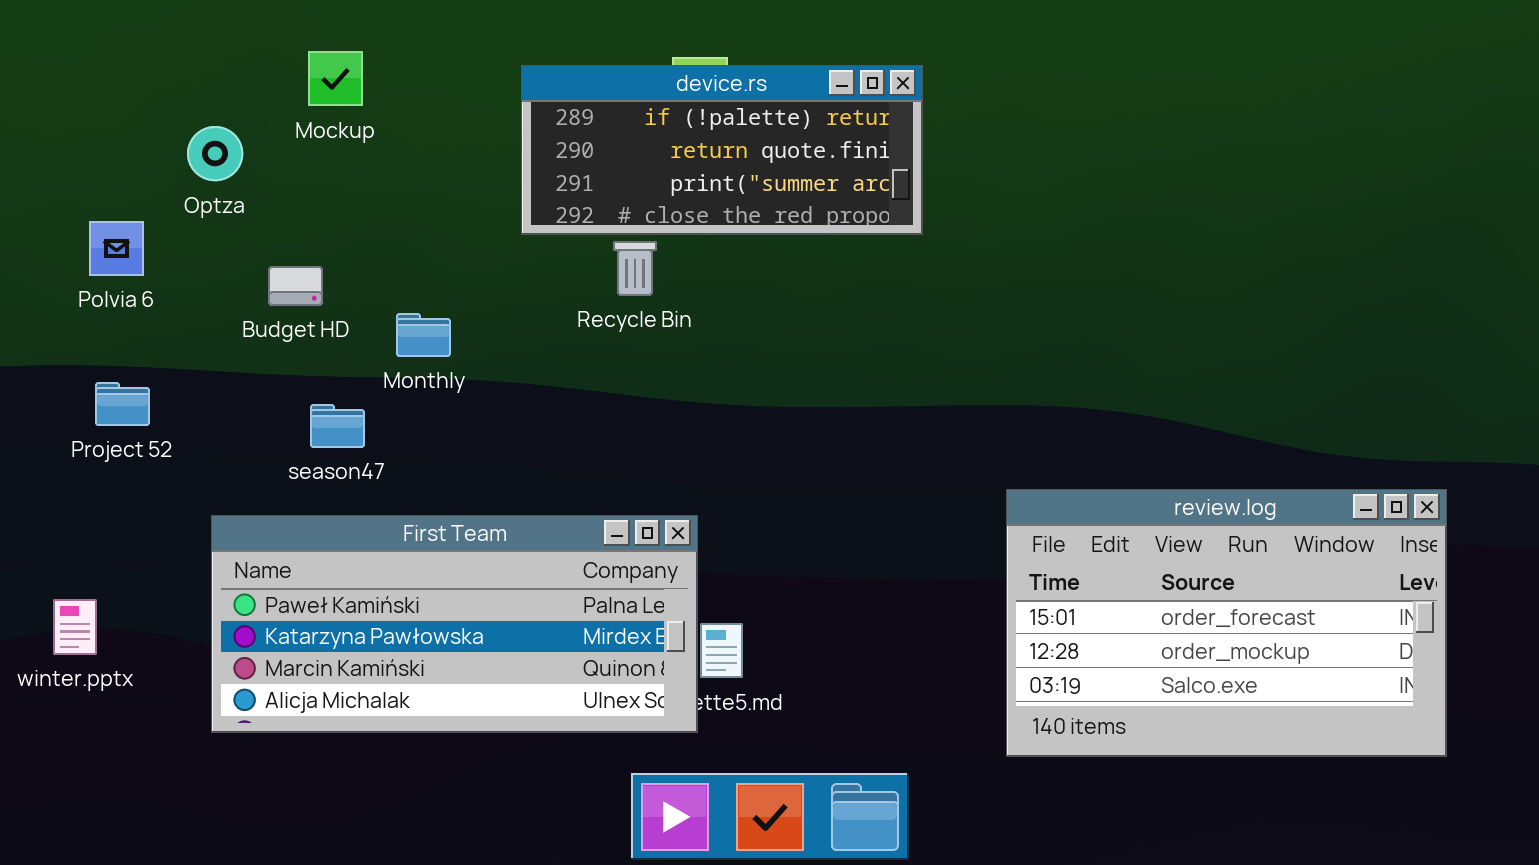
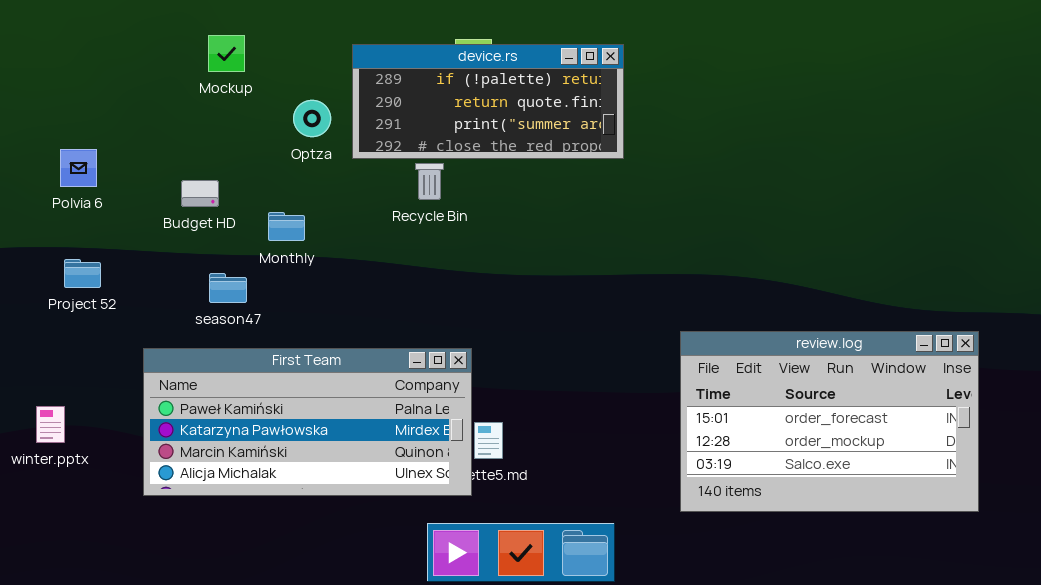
Optza: [187,126,243,181] -> [293,100,331,137], moved

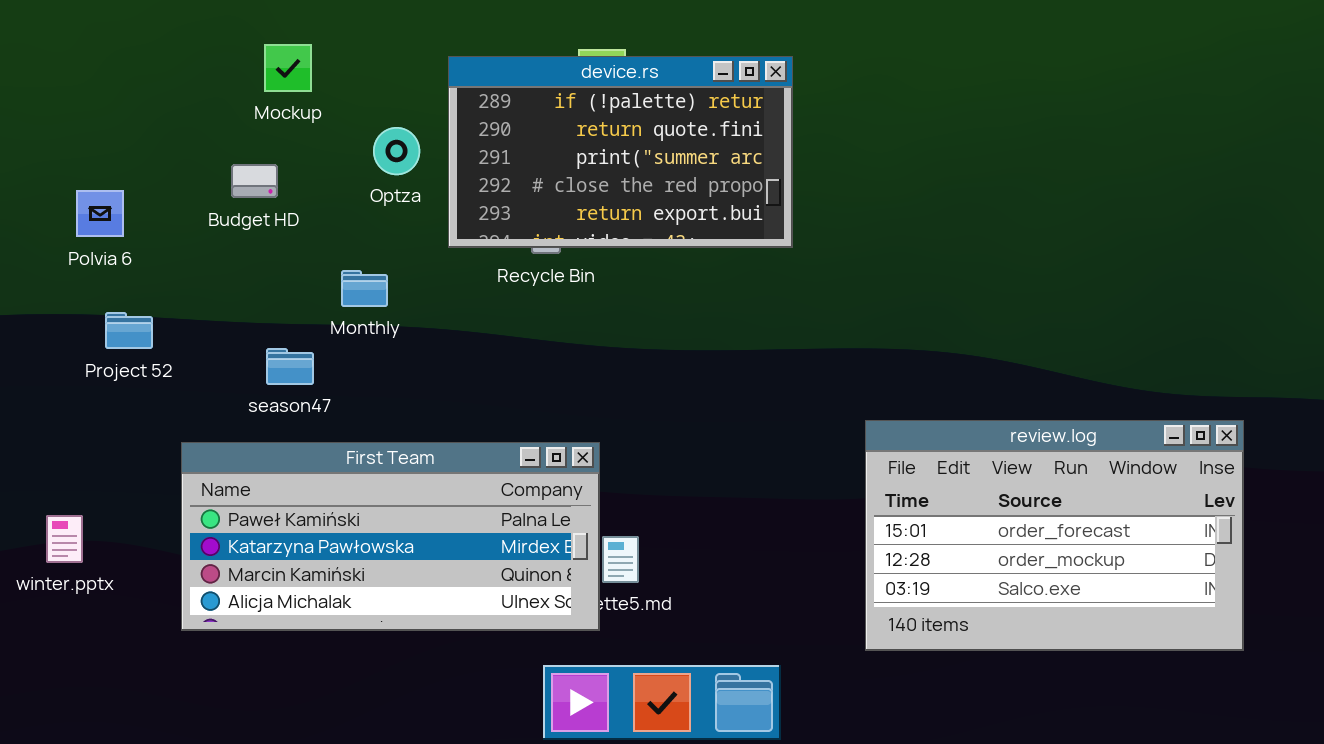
device.rs: [352,44,624,159] -> [448,56,793,248], resized
Budget HD: [181,180,219,207] -> [231,164,278,198], moved
Project 52: [64,259,101,288] -> [105,312,153,349], moved

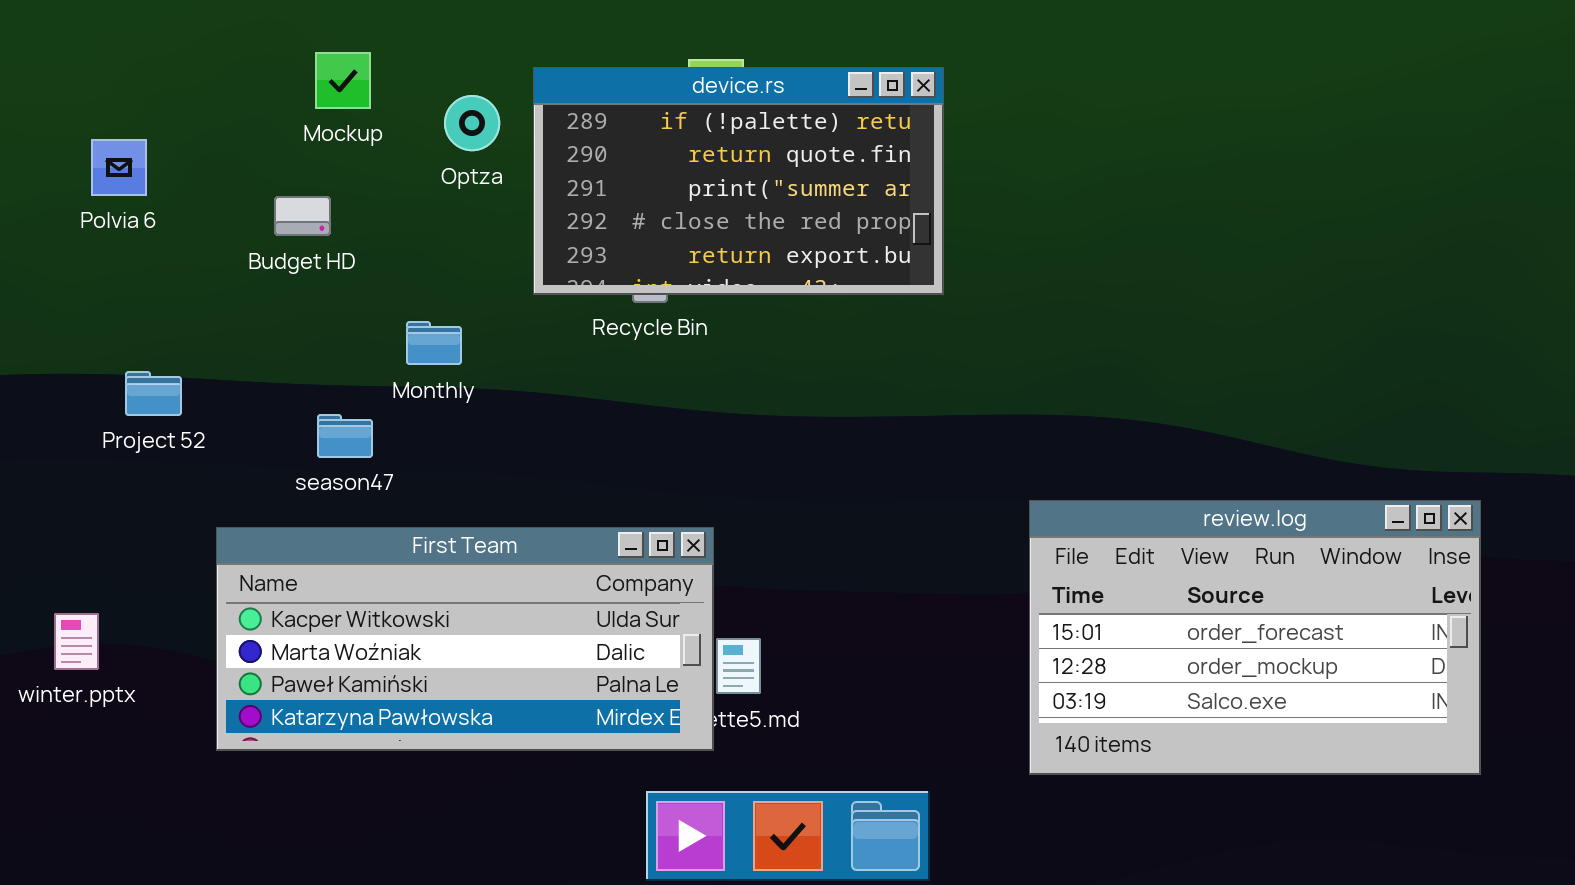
Optza: [373,127,420,175] -> [444,95,500,151], moved
Polvia 6: [76,190,124,237] -> [91,139,147,196], moved
First Team: [181,442,600,631] -> [216,527,714,751], scrolled up 2 rows

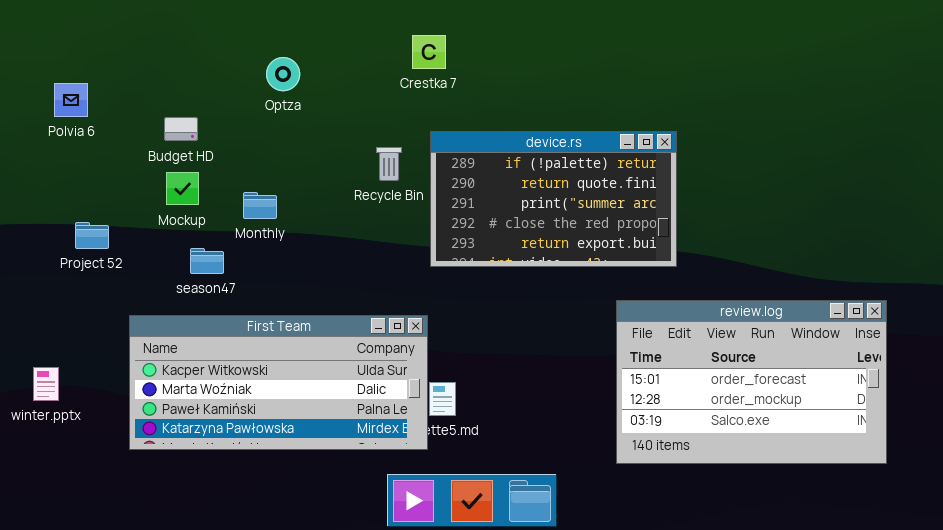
Mockup: [315,52,371,109] -> [166,172,199,205], moved
device.rs: [533,67,944,295] -> [430,131,677,267], moved

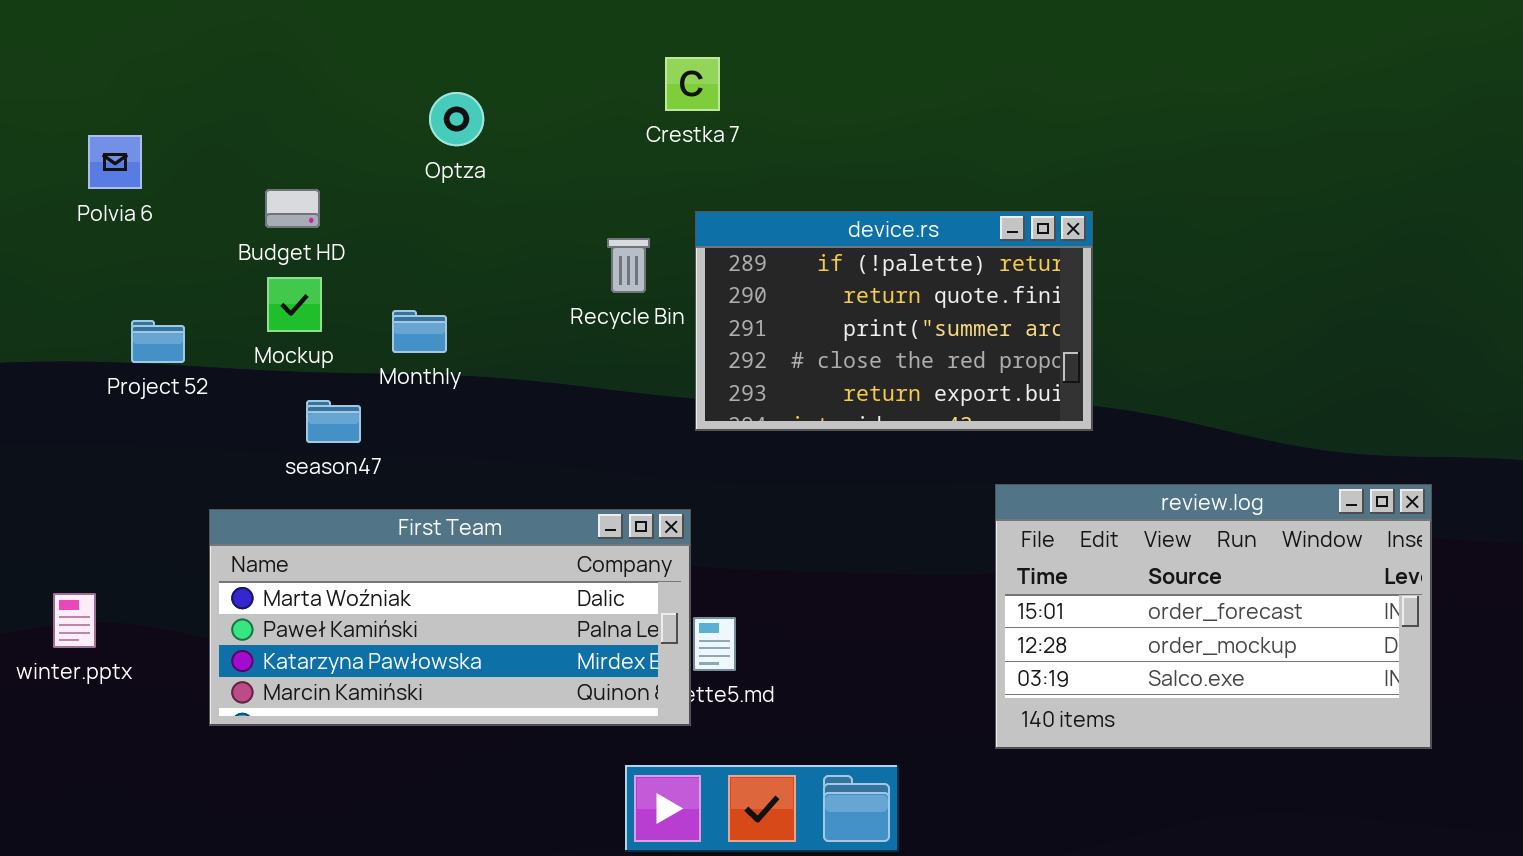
Project 52: [75,222,109,249] -> [131,320,185,363], moved
First Team: [129,315,428,450] -> [209,509,691,726], scrolled down 1 row

